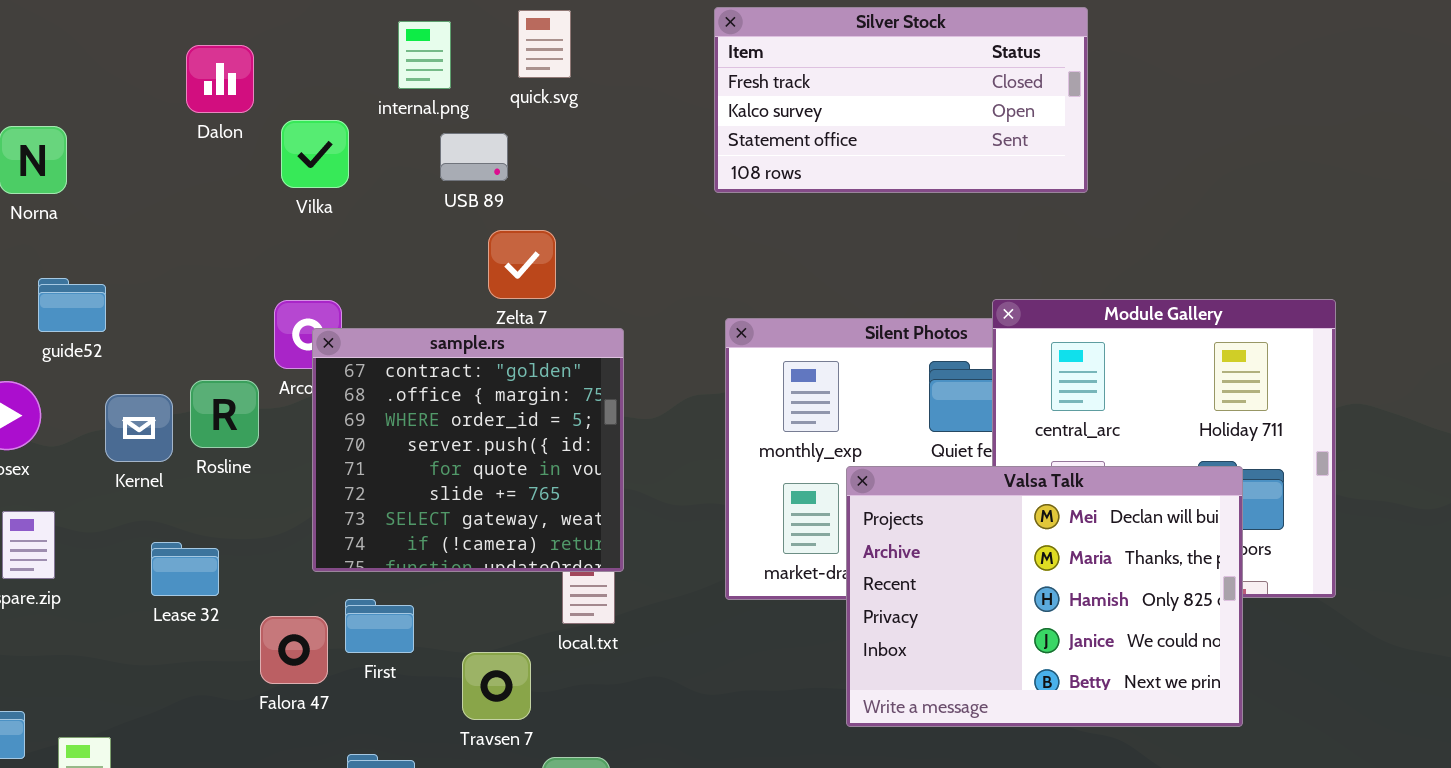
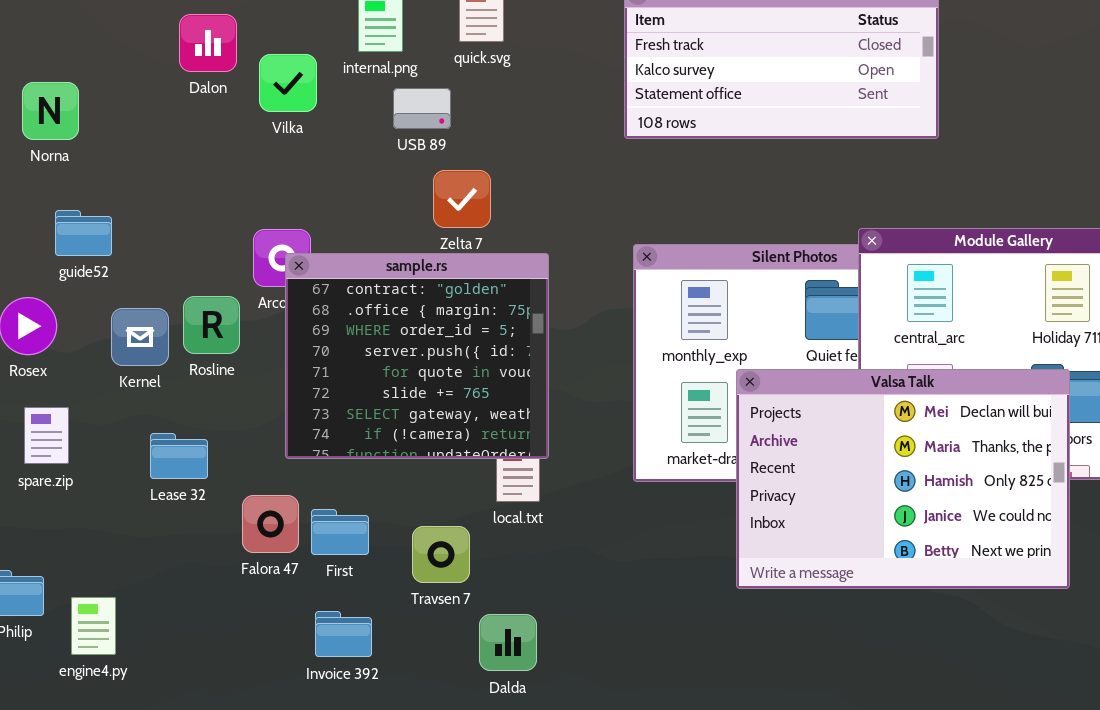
Vilka: [281,120,349,188] -> [259,54,317,112], moved
First: [345,599,414,653] -> [311,509,369,555], moved

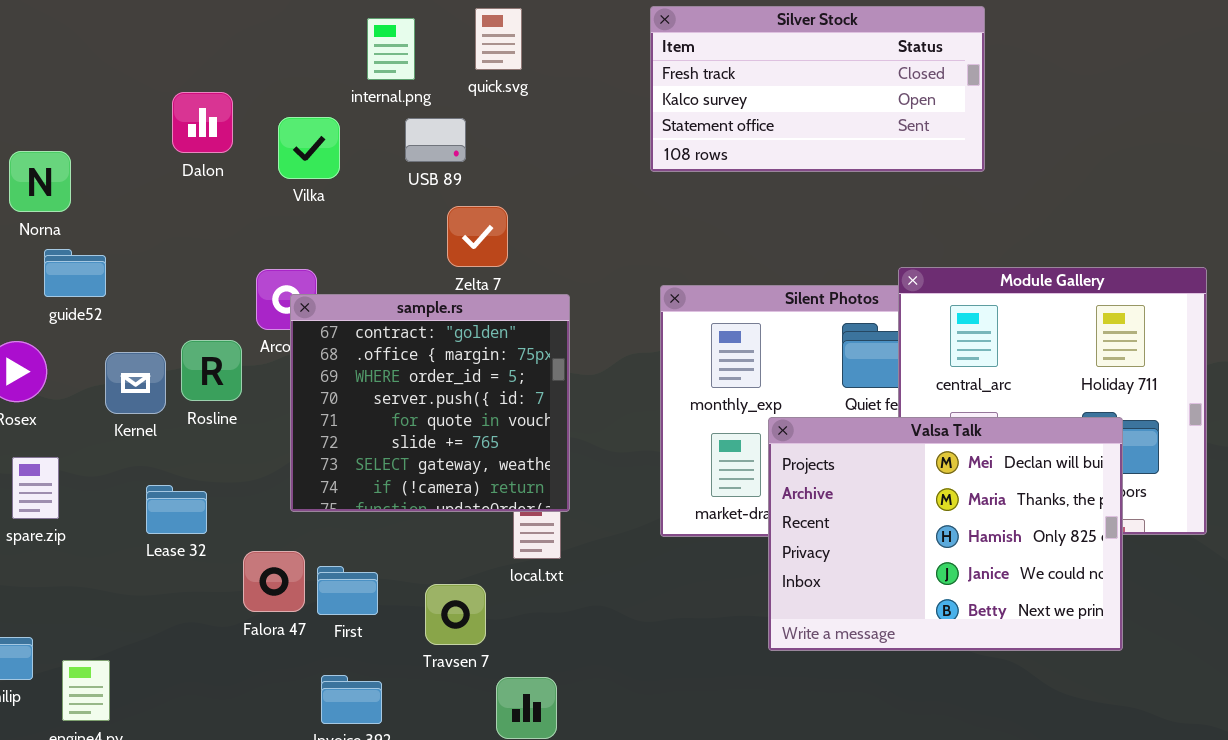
Dalon: [179,14,237,72] -> [172,92,233,153], moved
Vilka: [259,54,317,112] -> [278,117,340,179], moved
Norna: [22,82,79,140] -> [9,151,71,212], moved

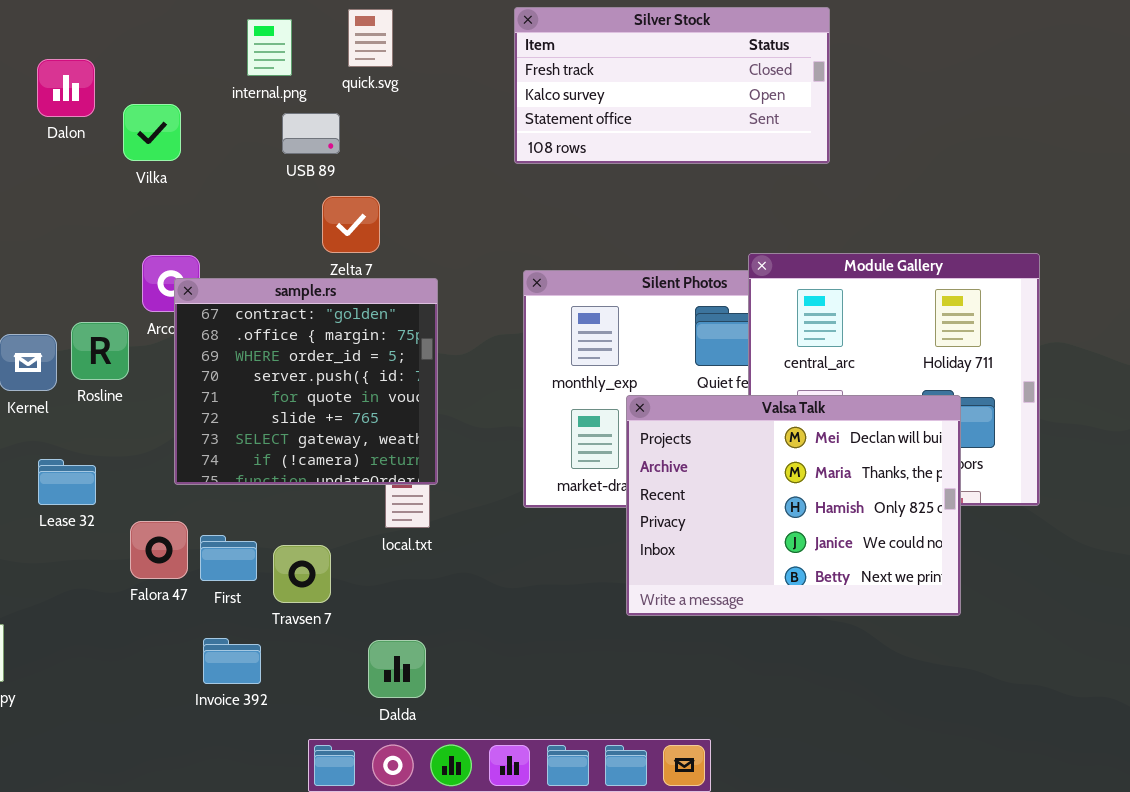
Dalon: [172,92,233,153] -> [37,59,95,117], moved
Vilka: [278,117,340,179] -> [123,104,181,161], moved
Travsen 7: [425,584,486,645] -> [273,545,331,603], moved

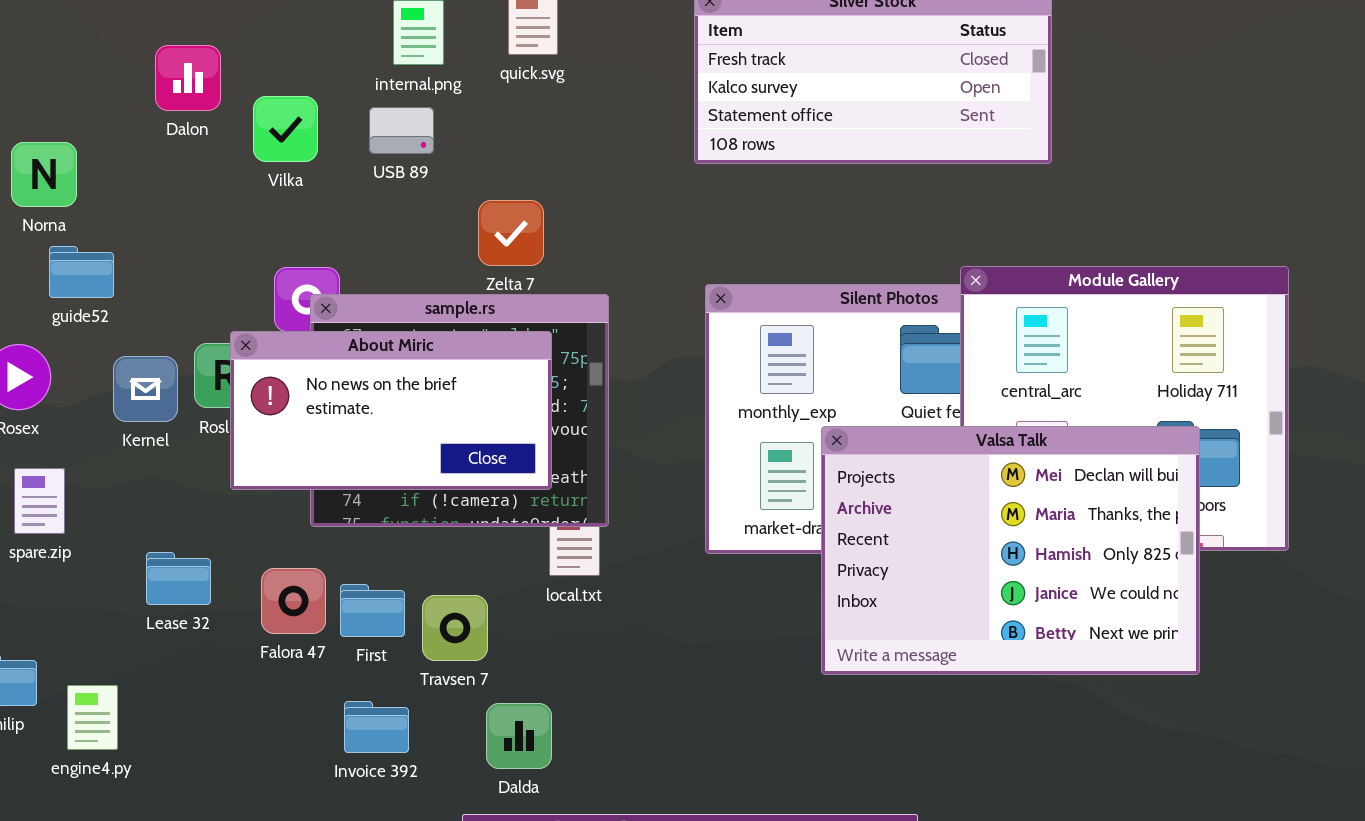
USB 89: [282,113,340,154] -> [369,107,434,154], moved
About Miric: none -> [230,331,552,490], opened
Lease 32: [38,459,96,505] -> [146,552,211,605], moved
Dalda: [368,640,426,698] -> [486,703,552,769], moved

